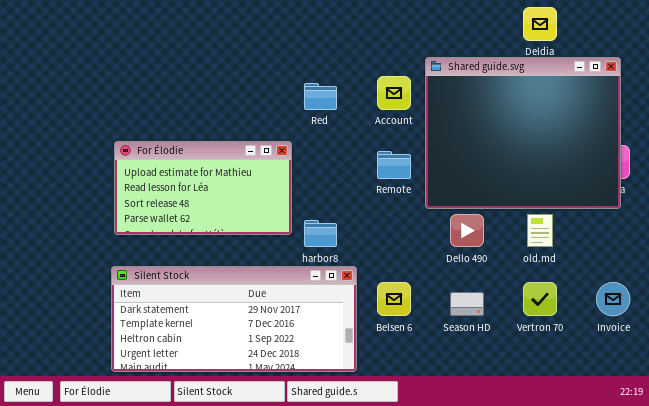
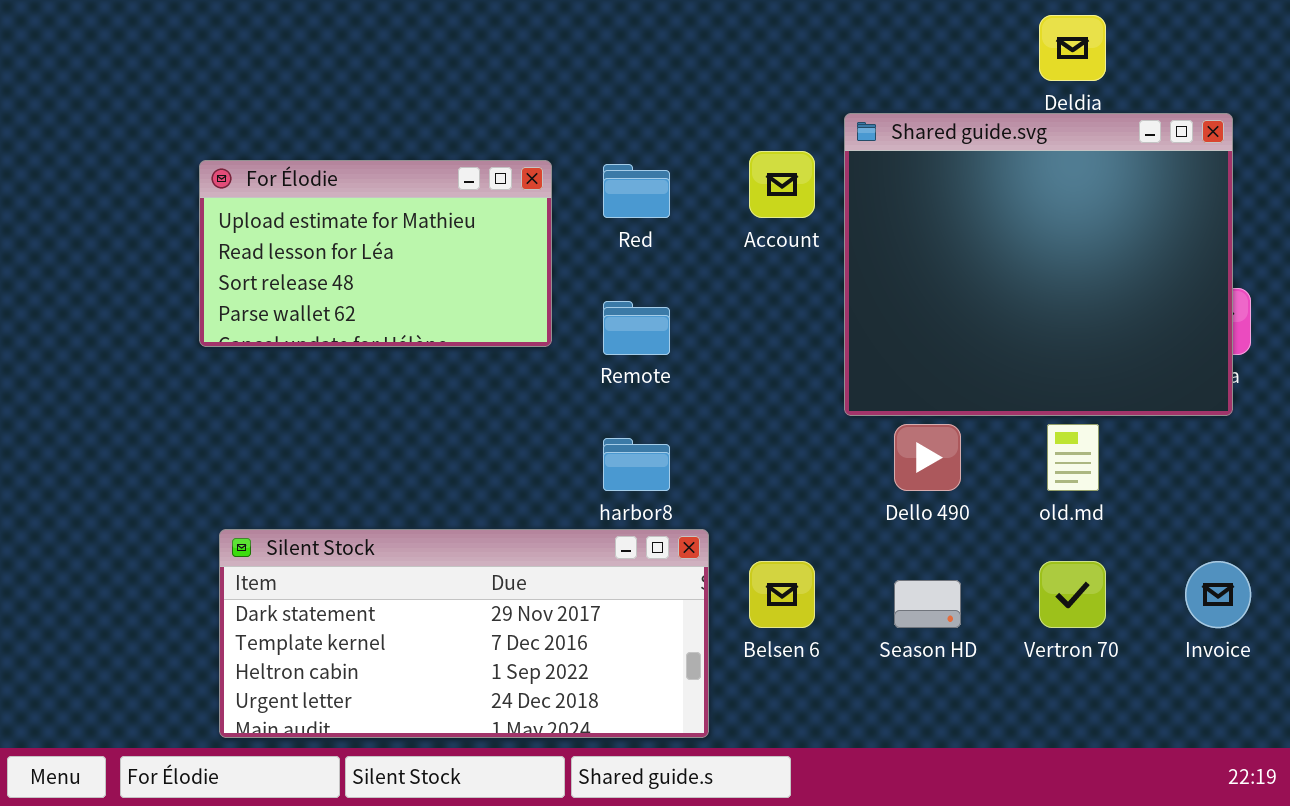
For Élodie: [114,141,292,235] -> [199,160,552,347], moved
Remote: [377,151,411,179] -> [603,301,670,355], moved

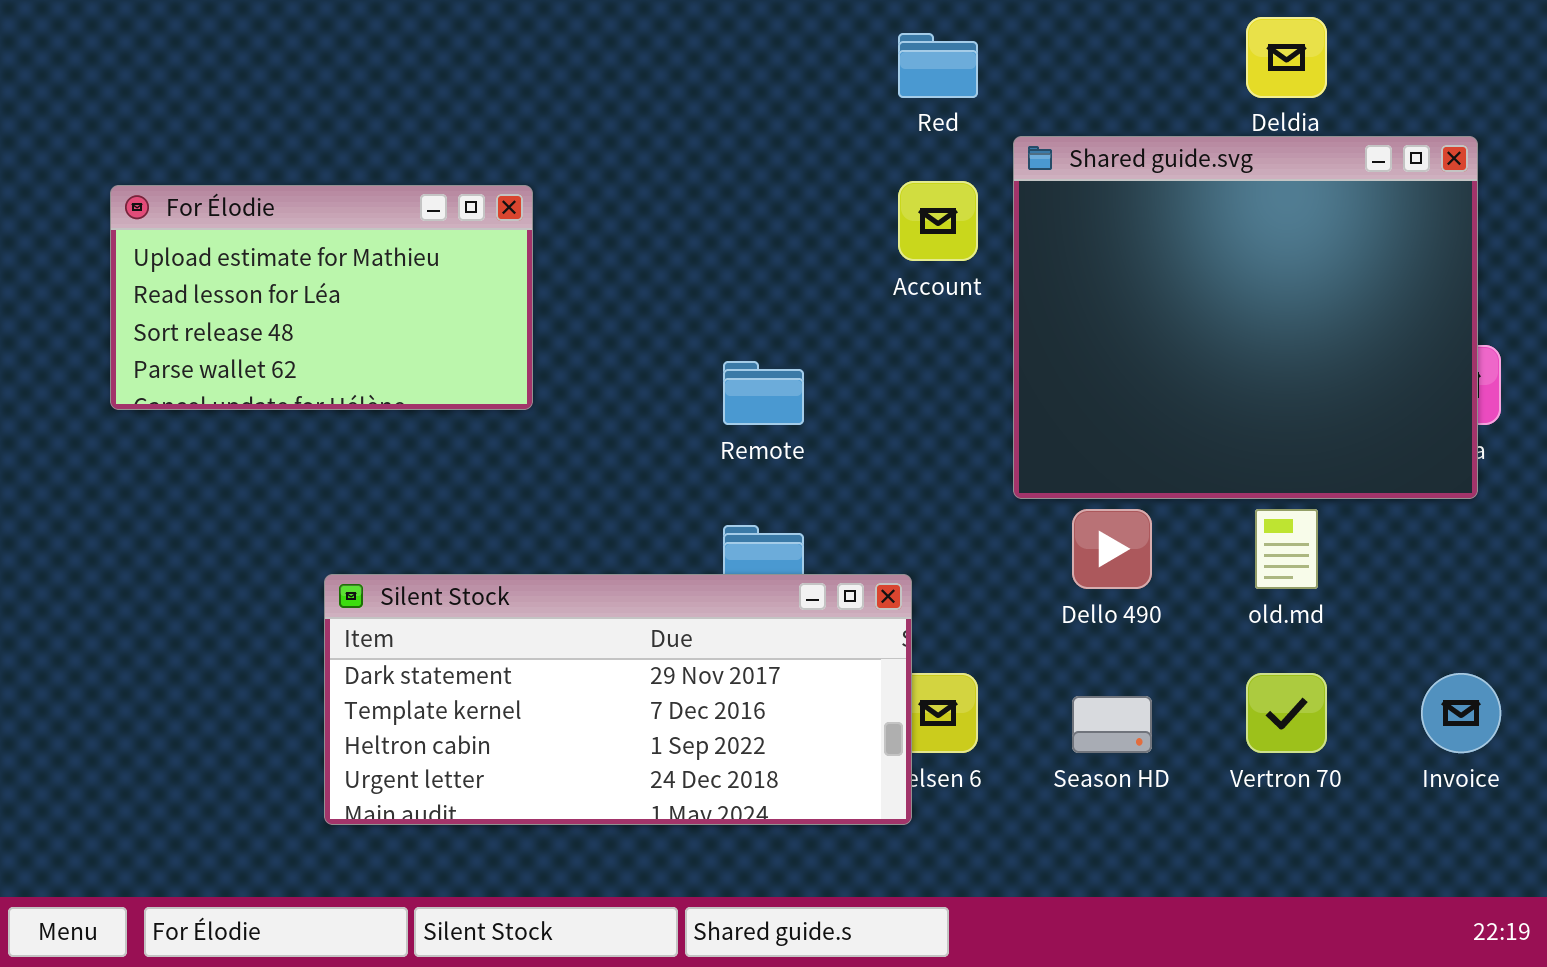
For Élodie: [199,160,552,347] -> [110,185,533,410], moved
Red: [603,164,670,218] -> [898,33,978,98], moved
Silent Stock: [219,529,709,738] -> [324,574,912,825], moved

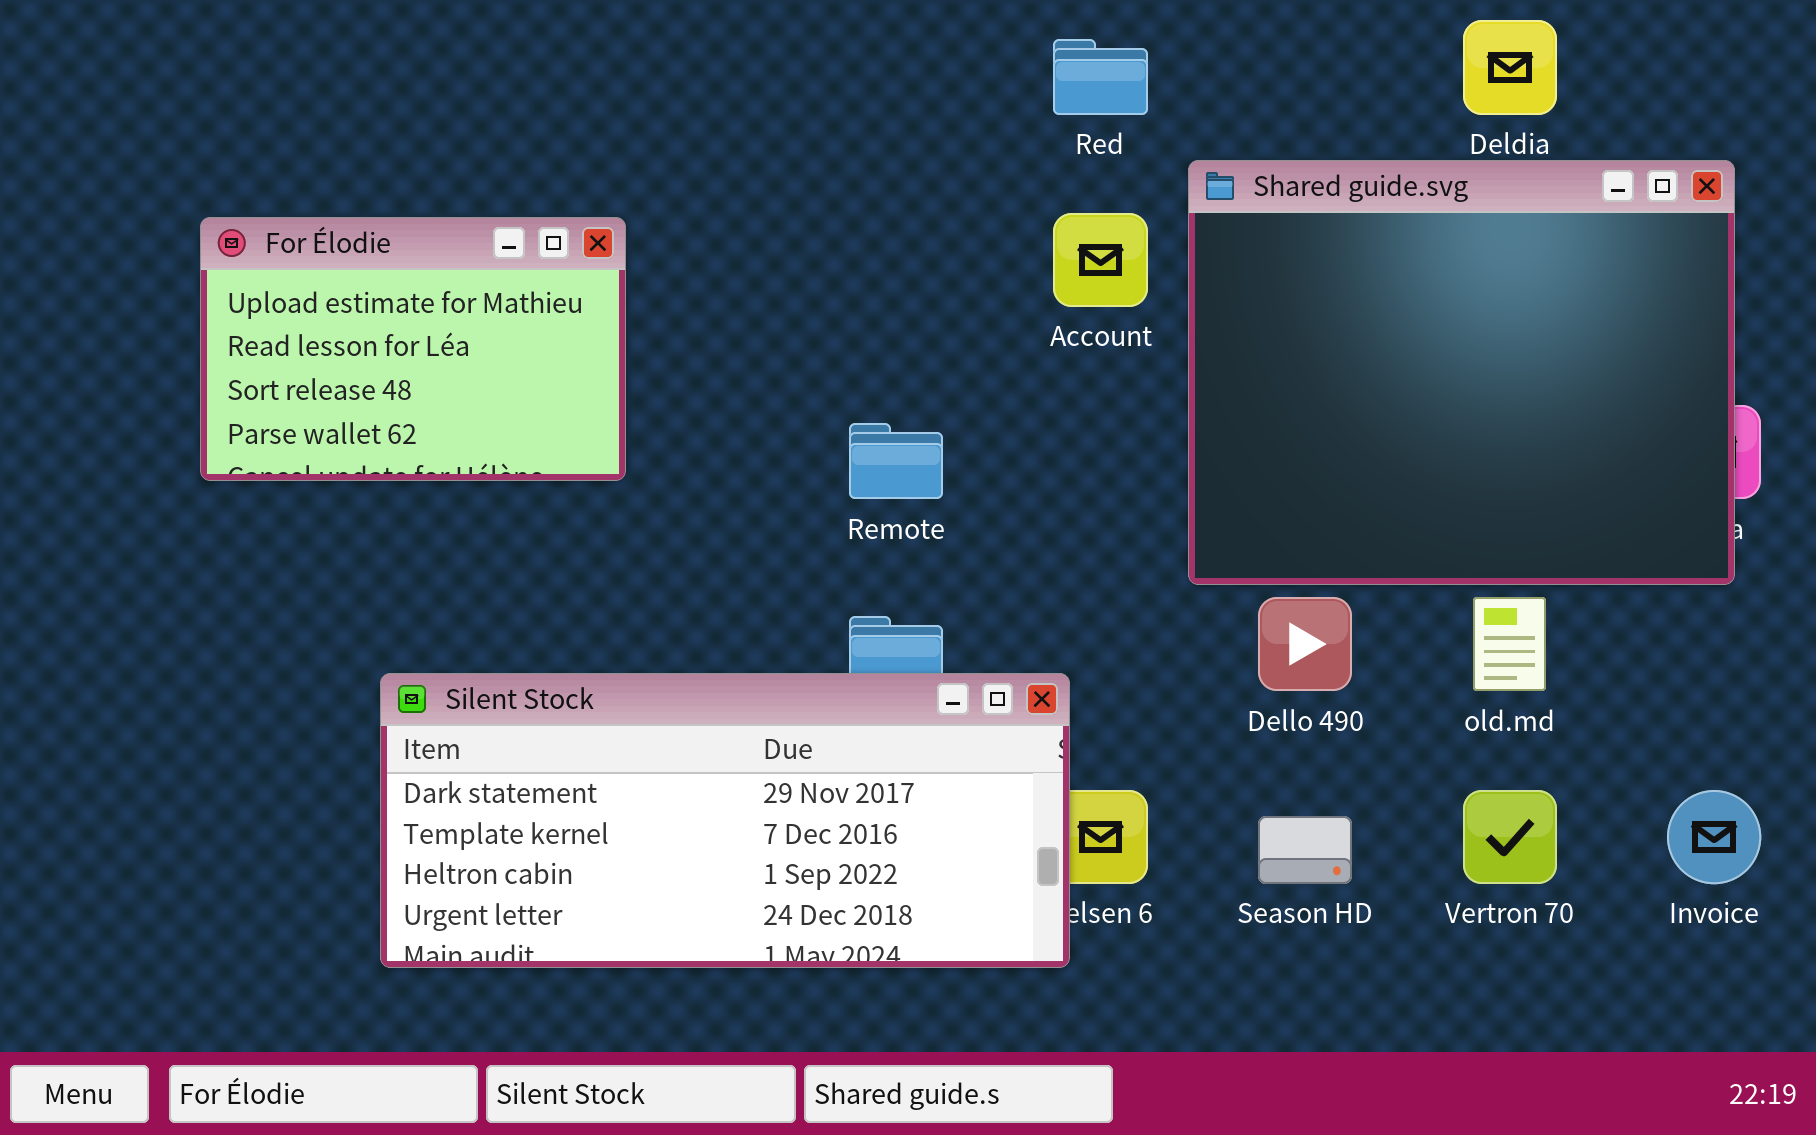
For Élodie: [110,185,533,410] -> [200,217,626,481], resized

